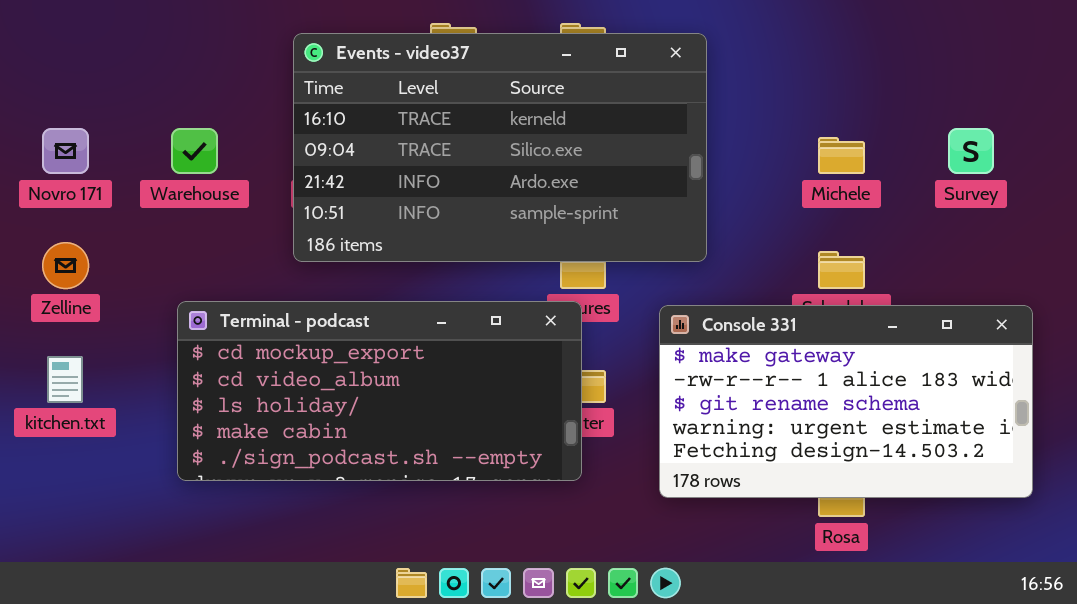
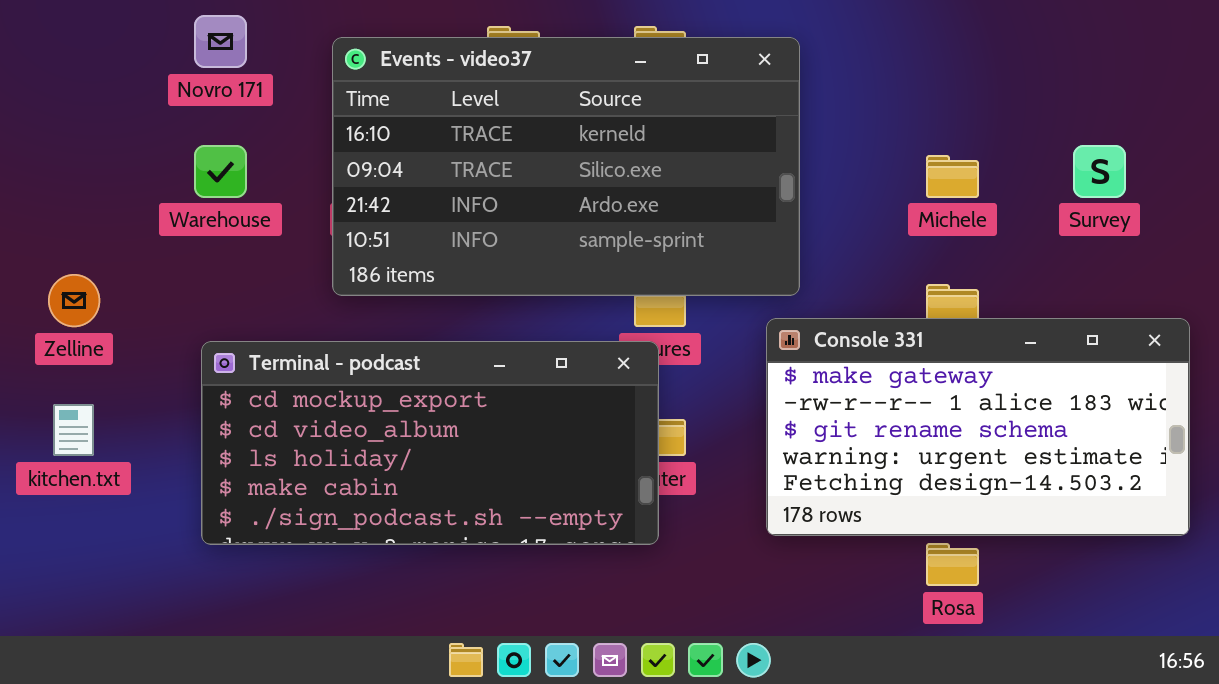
Novro 171: [42,128,89,174] -> [194,15,247,68], moved
Console 331: [659,305,1033,498] -> [766,318,1190,536], moved

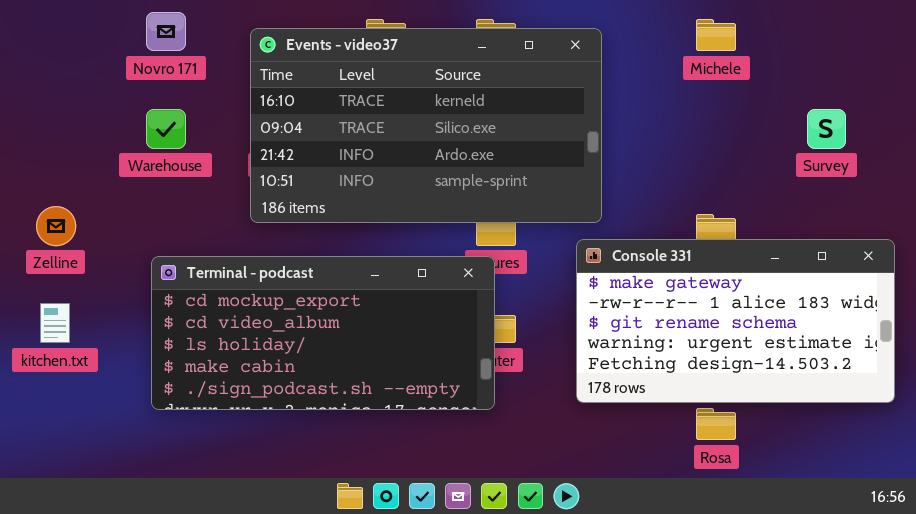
Michele: [926,155,979,198] -> [696,19,736,51], moved

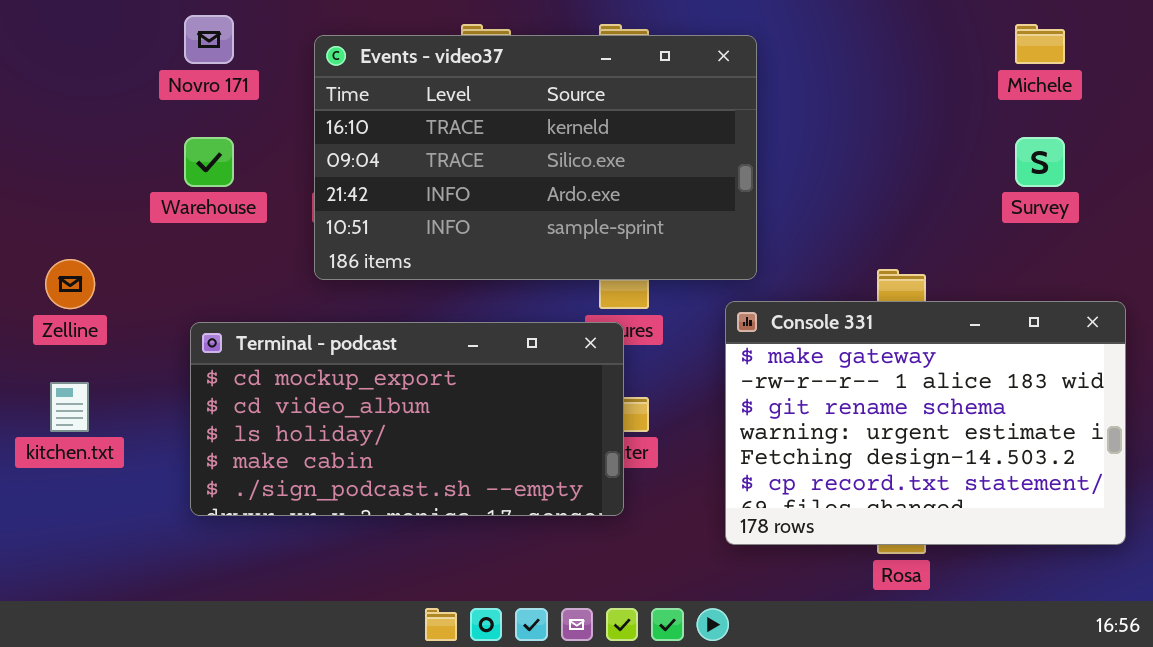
Michele: [696,19,736,51] -> [1015,24,1065,64], moved
Console 331: [576,239,895,403] -> [725,301,1126,545], resized

